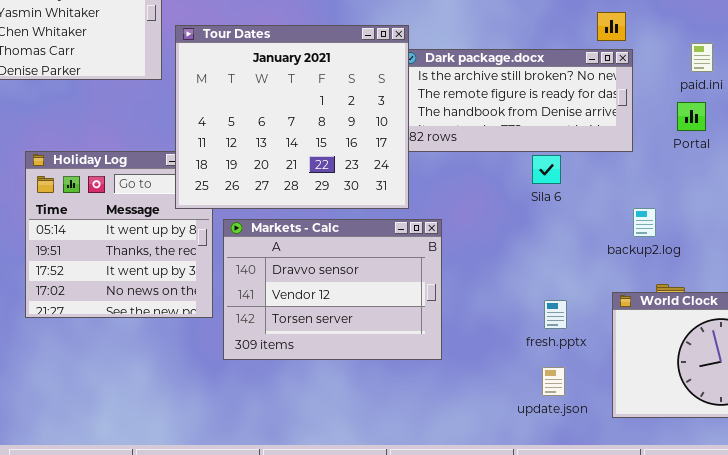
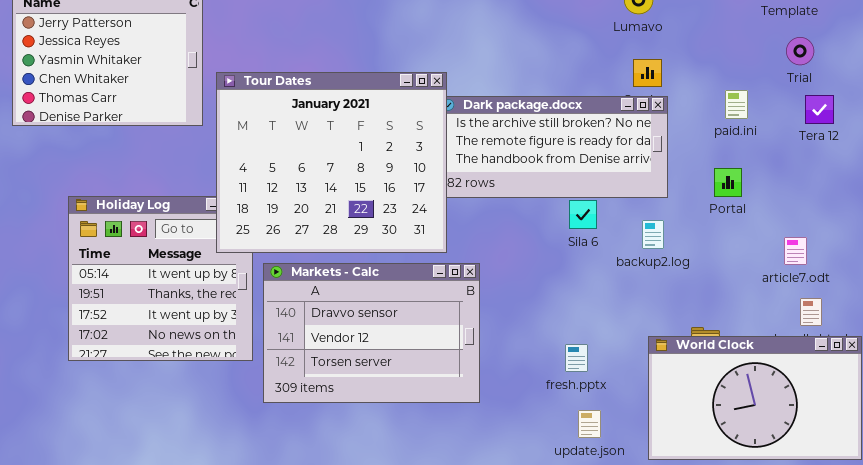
Portal: [677,102,706,131] -> [714,168,742,197], moved
backup2.log: [633,208,656,237] -> [642,220,664,249], moved
fresh.pptx: [544,300,567,329] -> [565,344,588,372], moved

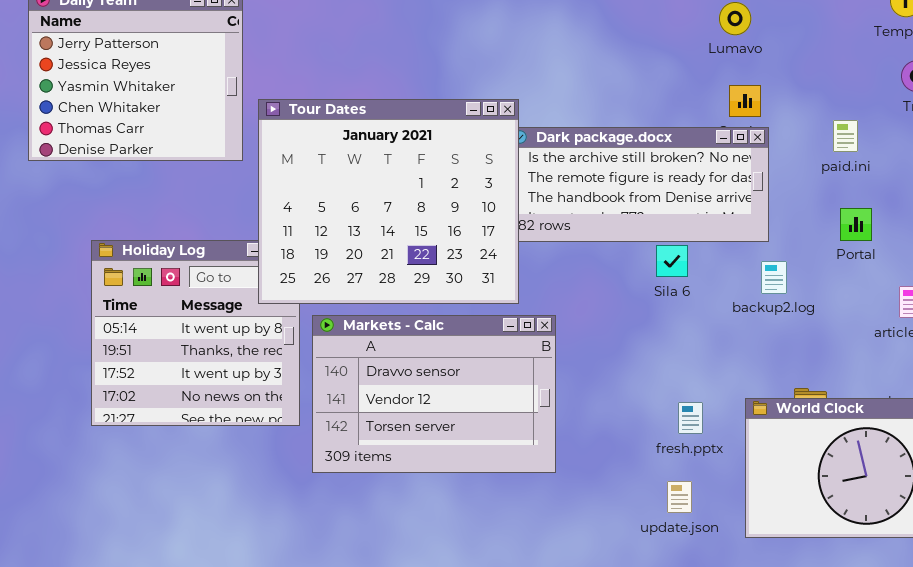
Portal: [714,168,742,197] -> [840,208,872,241], moved
backup2.log: [642,220,664,249] -> [761,261,787,294], moved
fresh.pptx: [565,344,588,372] -> [678,402,703,434], moved

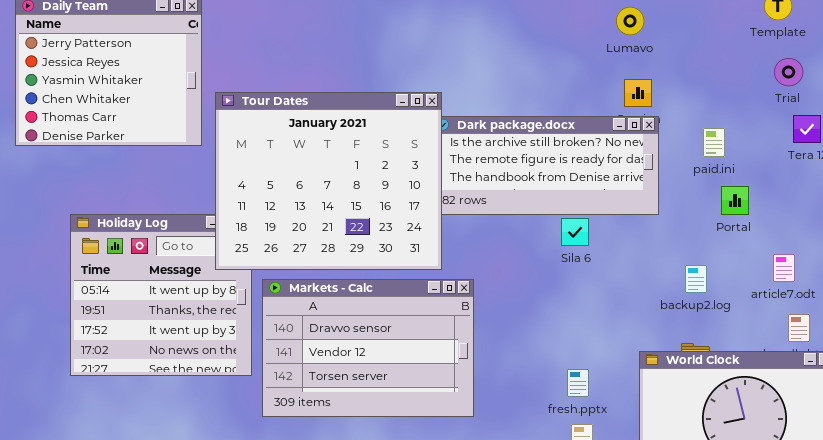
paid.ini: [833,120,858,152] -> [703,128,725,157], moved
backup2.log: [761,261,787,294] -> [685,265,707,293], moved
fresh.pptx: [678,402,703,434] -> [567,369,589,397], moved

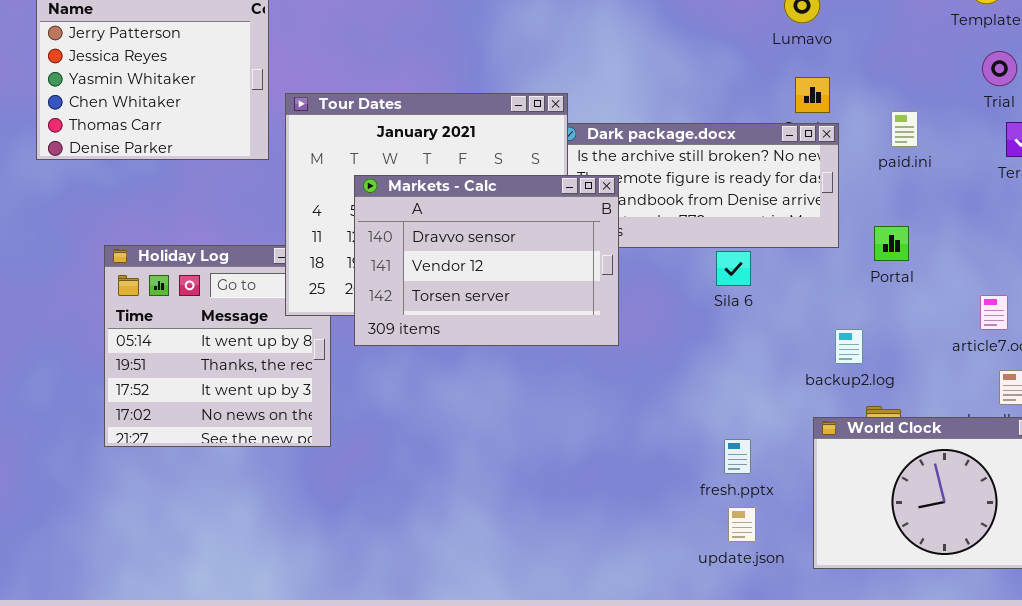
paid.ini: [703,128,725,157] -> [891,111,918,147], moved
Portal: [721,186,749,215] -> [874,226,909,261], moved
backup2.log: [685,265,707,293] -> [835,329,863,364], moved
Markets - Calc: [262,279,474,417] -> [354,175,619,346], moved

